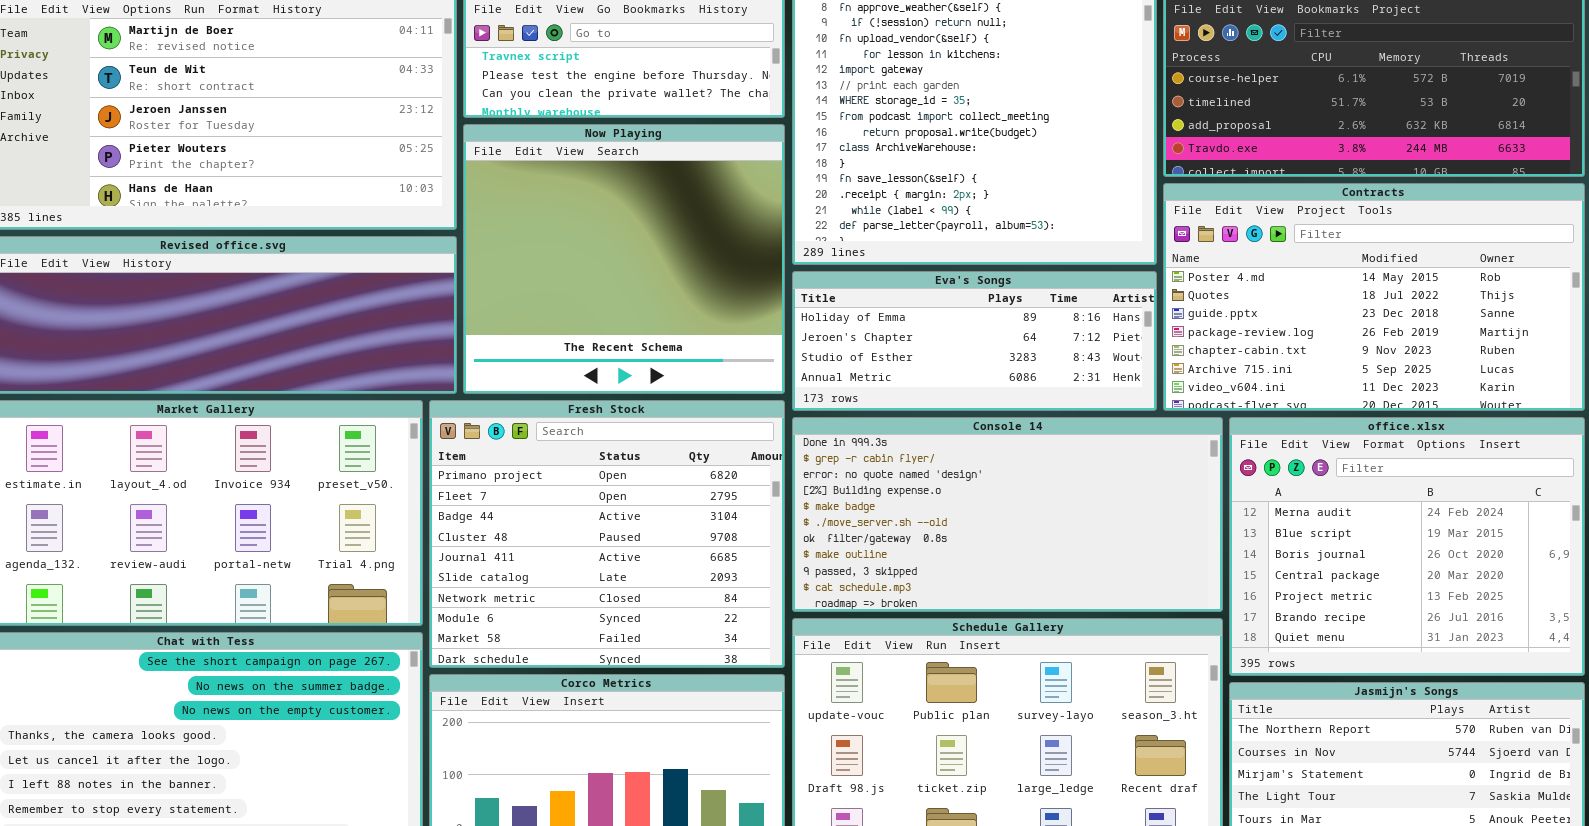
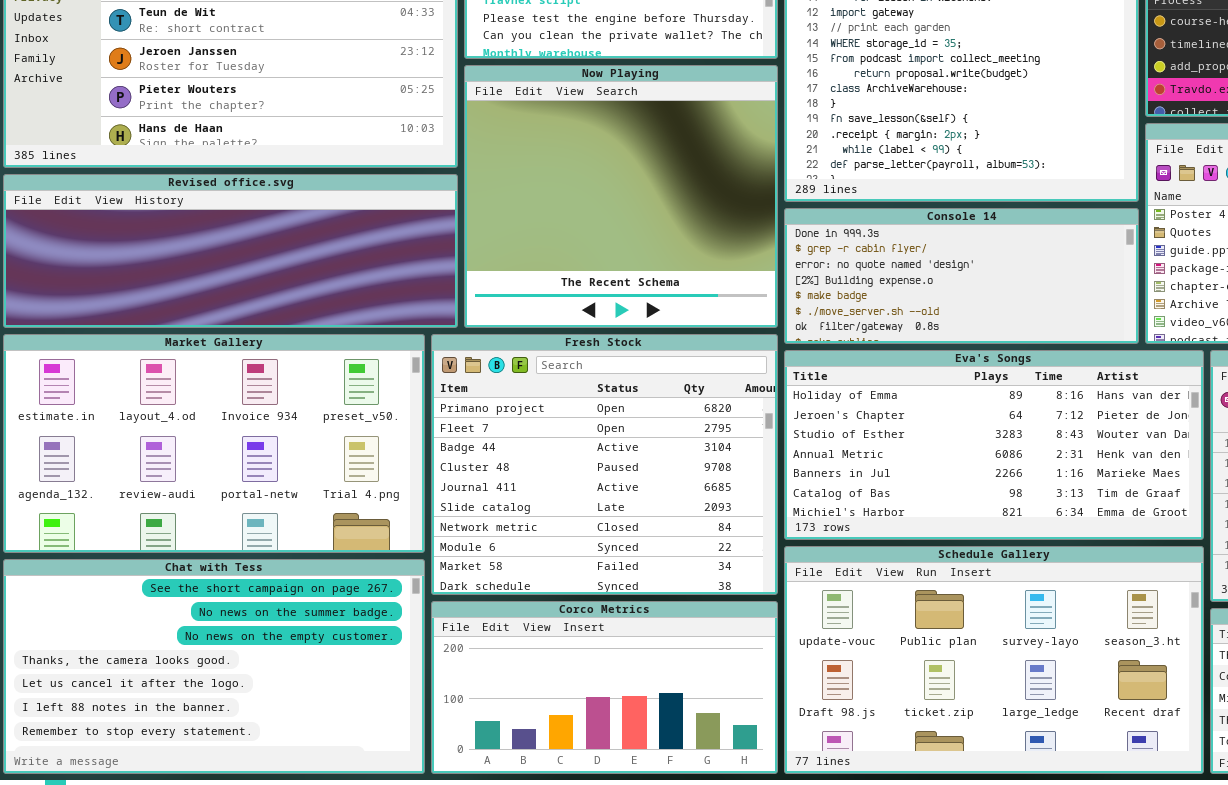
Eva's Songs: [792,271,1157,411] -> [784,350,1204,540], moved, resized
Console 14: [792,417,1223,612] -> [784,208,1139,344], moved, resized

